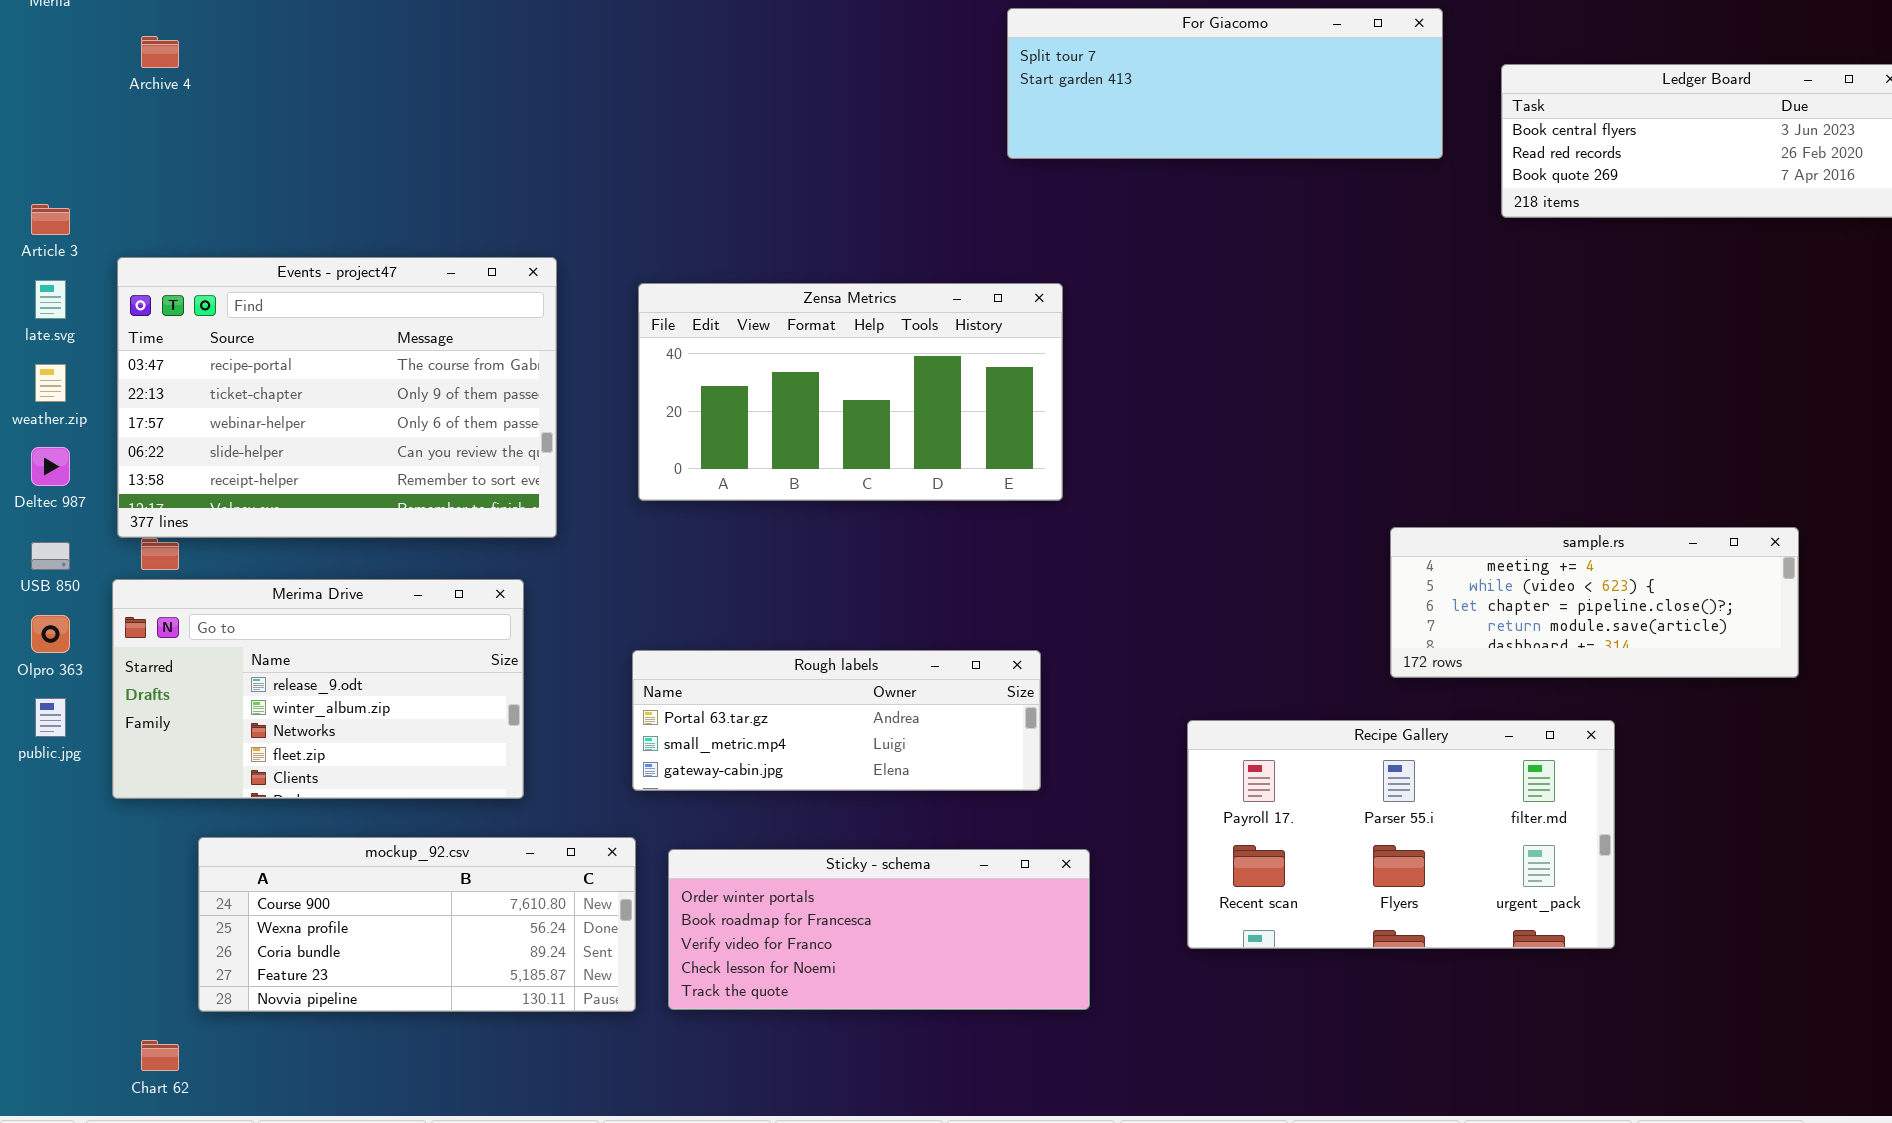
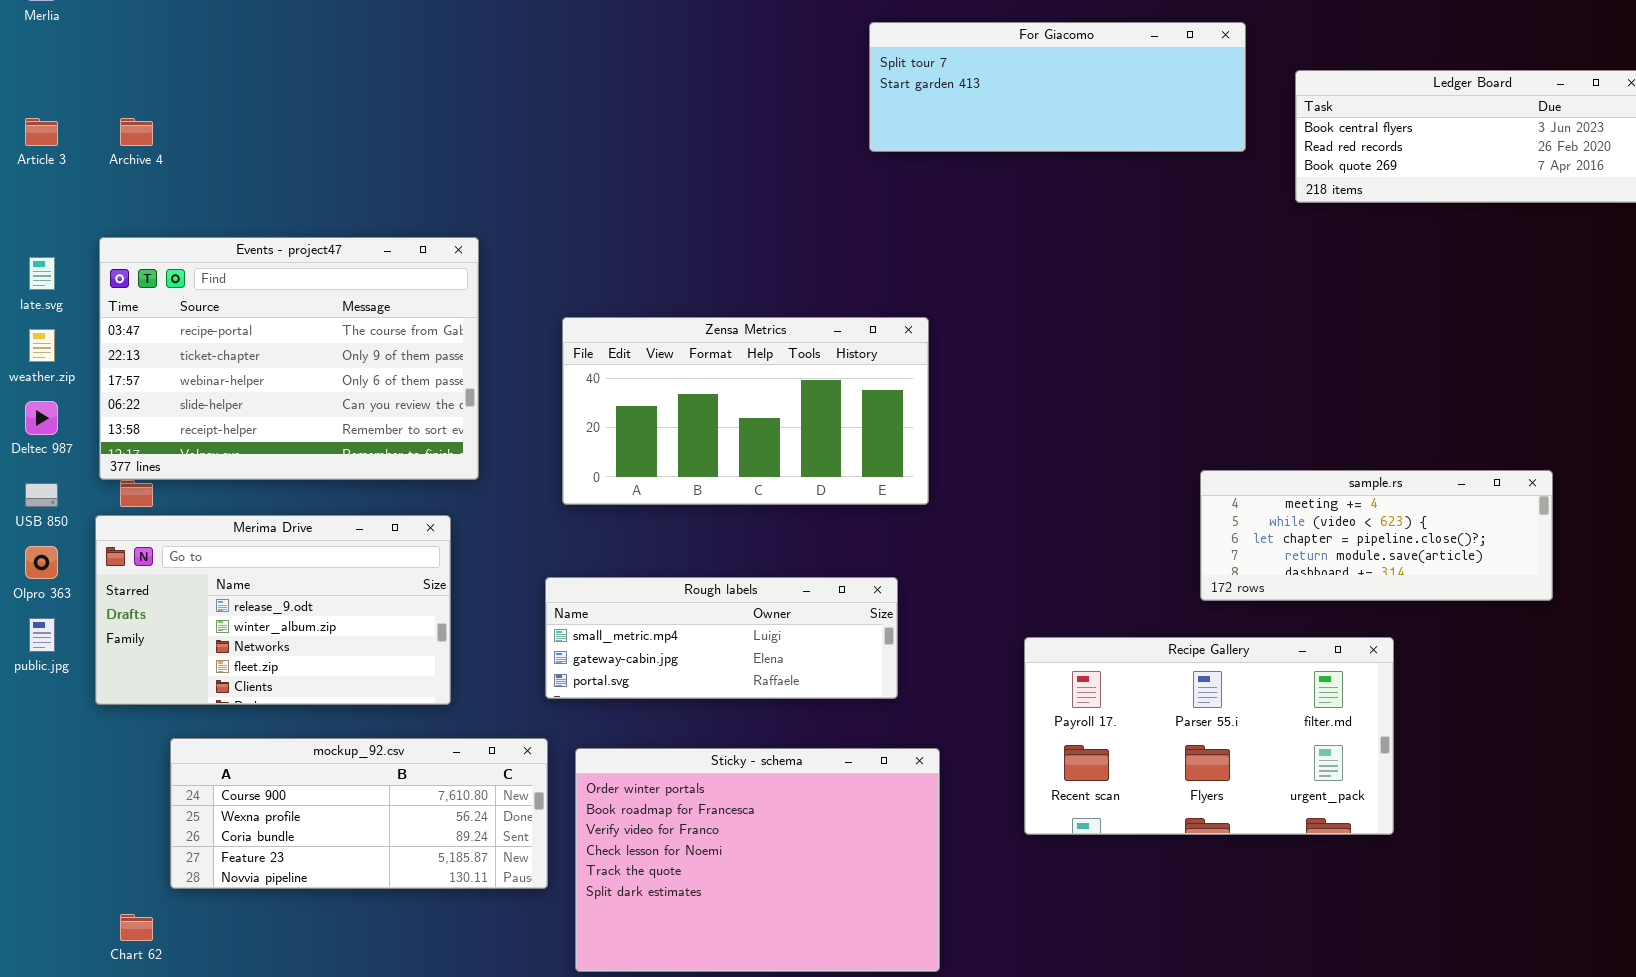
Archive 4: [141,36,179,68] -> [120,118,153,146], moved
Article 3: [31,204,70,235] -> [25,118,58,146], moved
Zensa Metrics: [638,283,1063,501] -> [562,317,929,505], moved
Rough labels: [632,650,1041,791] -> [545,577,898,699], scrolled down 1 row
Sticky - schema: [668,849,1090,1010] -> [575,748,940,972], resized

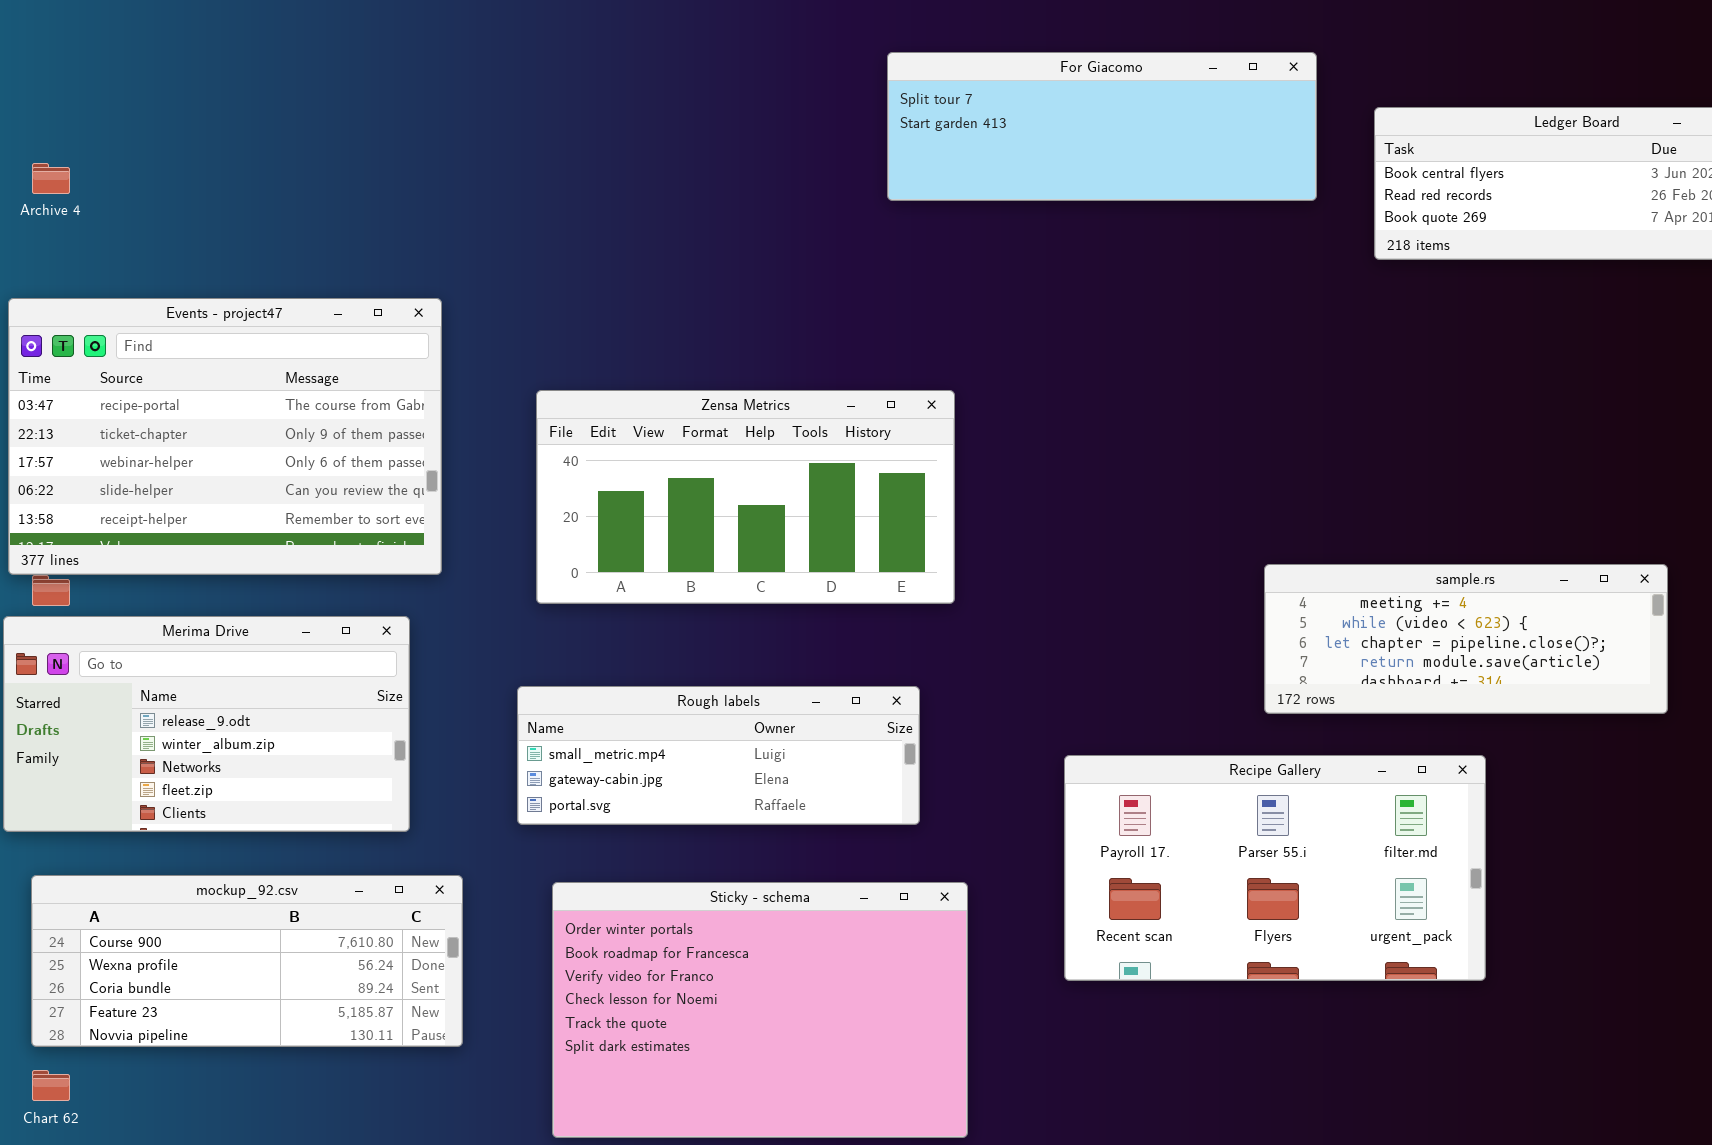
mockup_92.csv: [170,738,548,889] -> [31,875,463,1047], moved

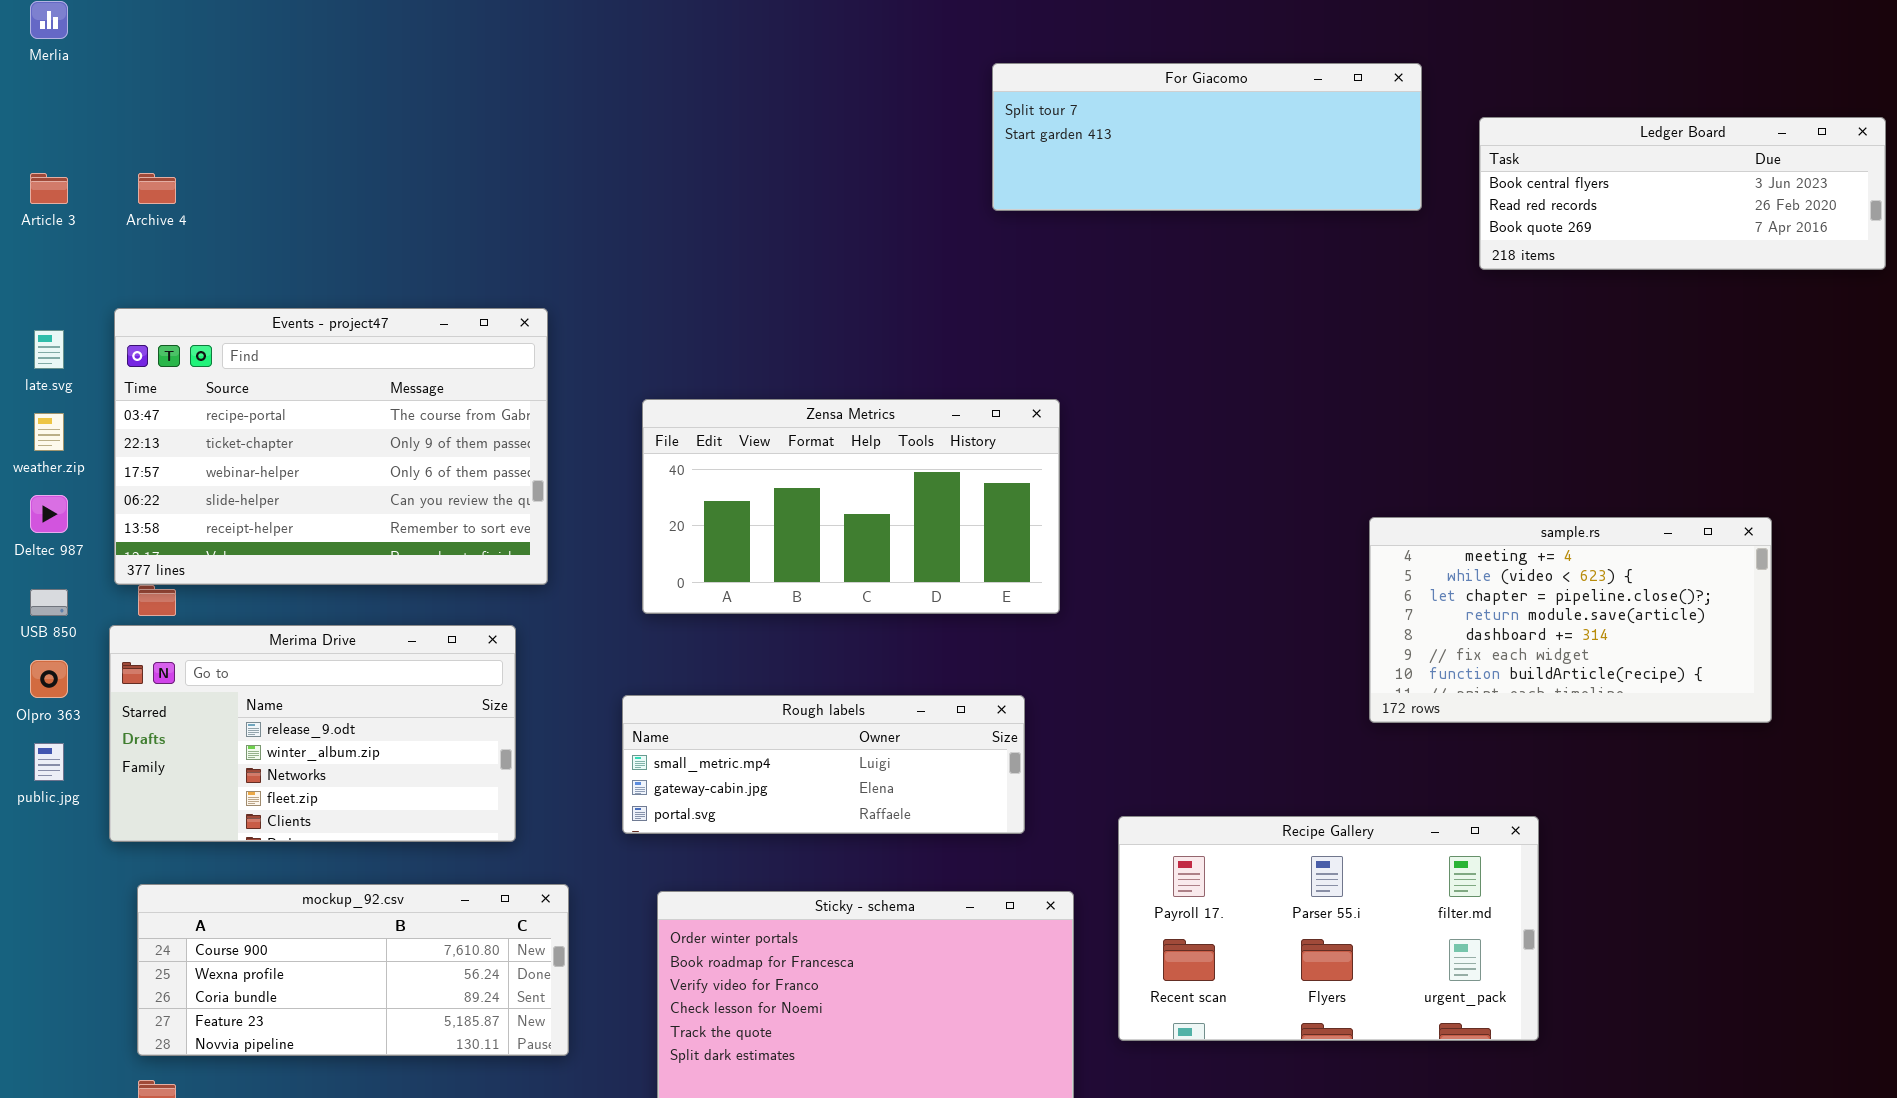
sample.rs: [1264,564,1668,714] -> [1369,517,1772,723], resized
Recipe Gallery: [1064,755,1486,981] -> [1118,816,1539,1041], moved

